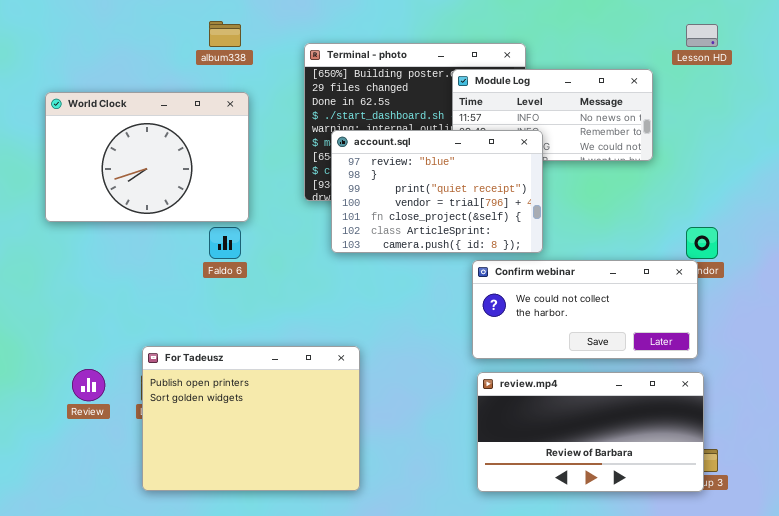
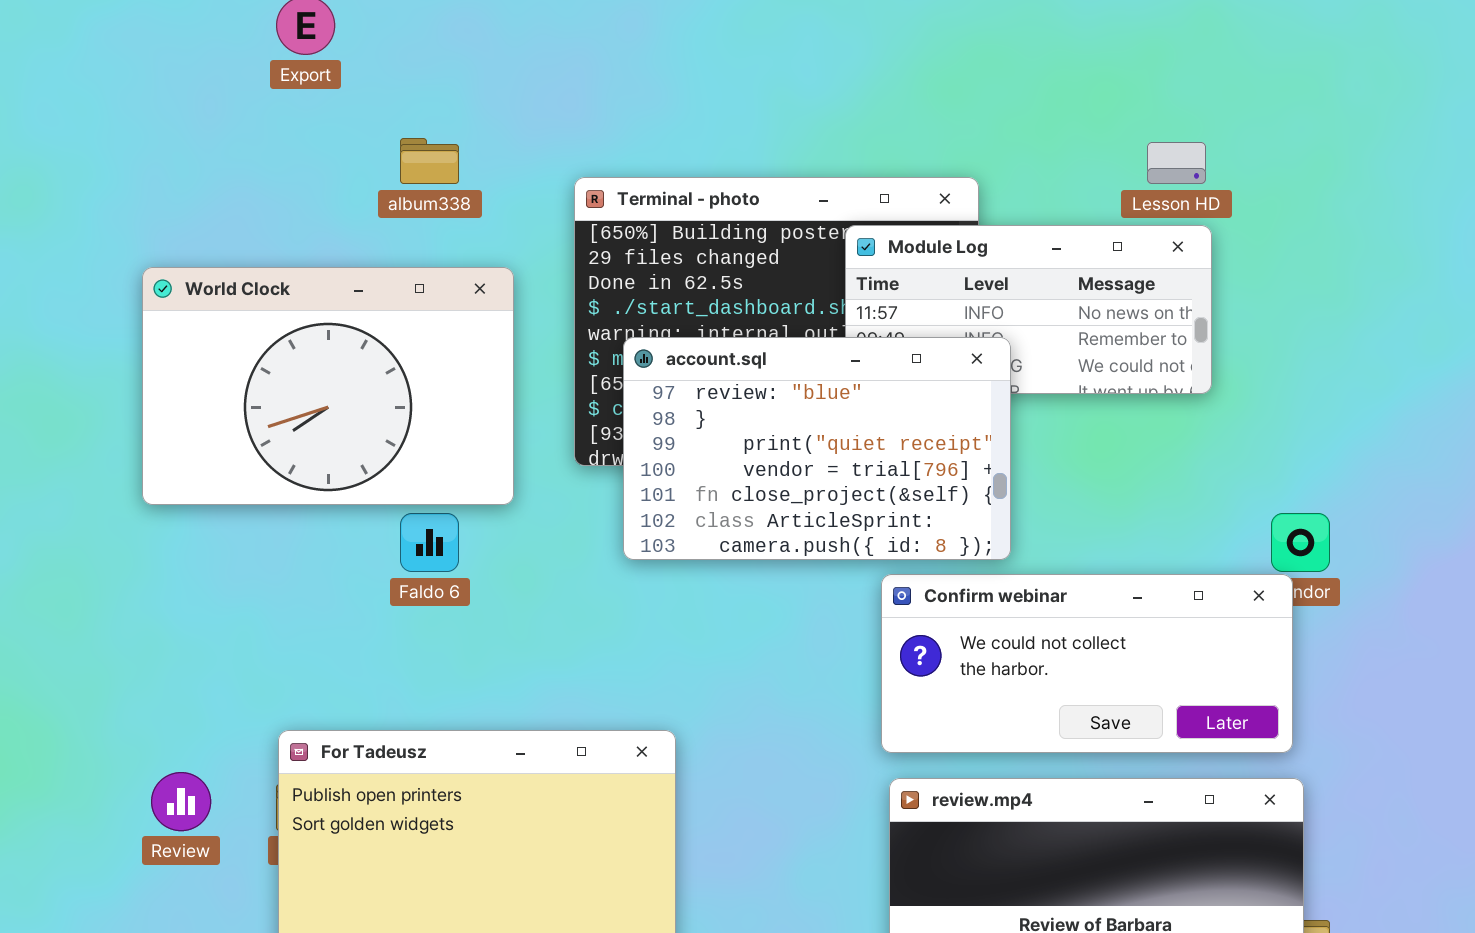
Lesson HD: [686,24,718,47] -> [1147,142,1206,184], moved
World Clock: [45,92,249,222] -> [142,267,514,505], moved

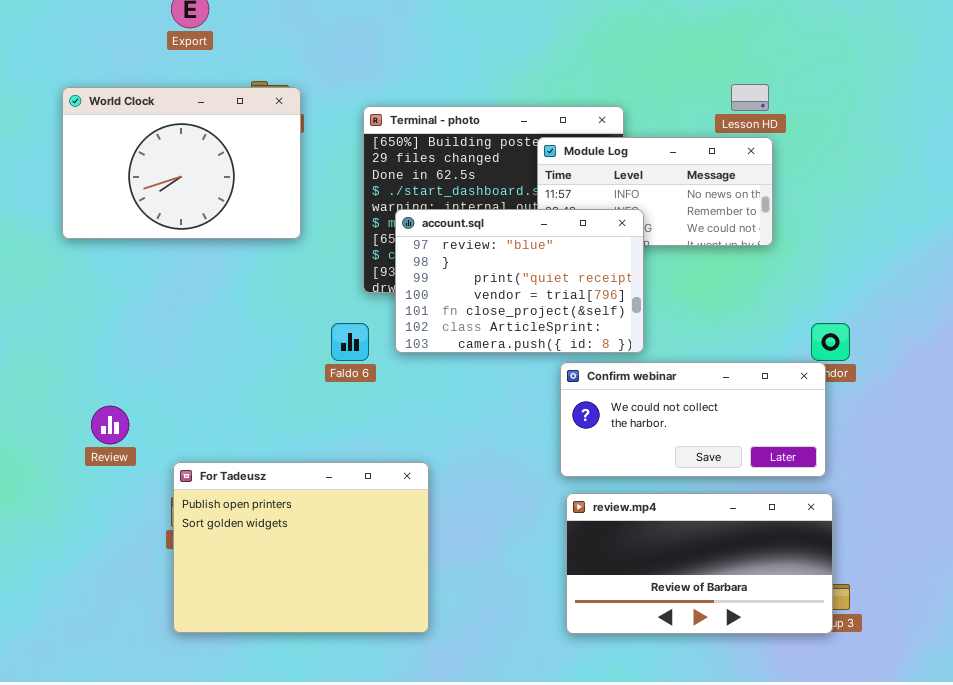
World Clock: [142,267,514,505] -> [62,87,301,239], moved
Faldo 6: [400,513,459,572] -> [331,323,369,361], moved
Review: [151,772,211,831] -> [91,406,129,444], moved

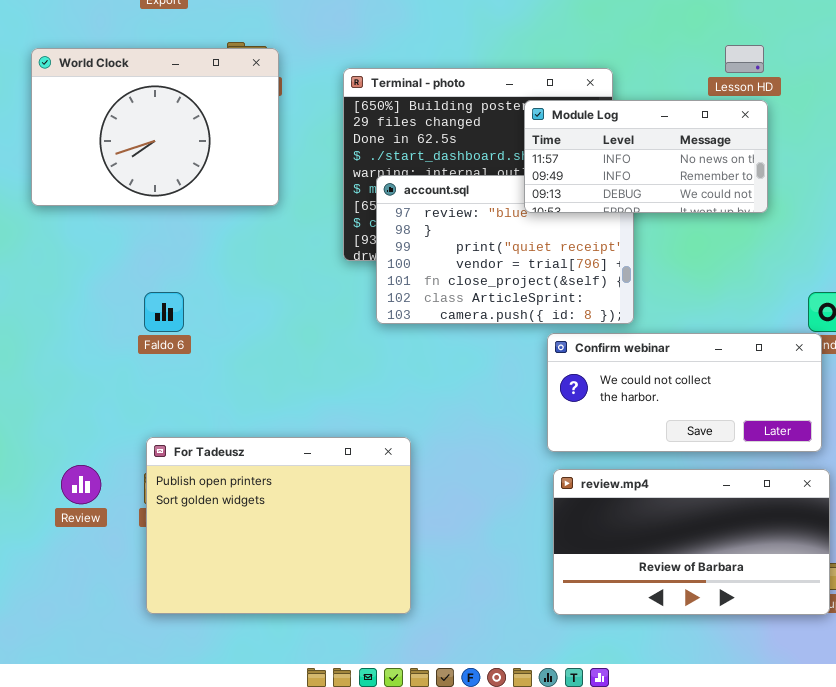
Module Log: [537,137,773,246] -> [524,100,768,213], raised
Faldo 6: [331,323,369,361] -> [144,292,184,332], moved
Review: [91,406,129,444] -> [61,465,101,504], moved

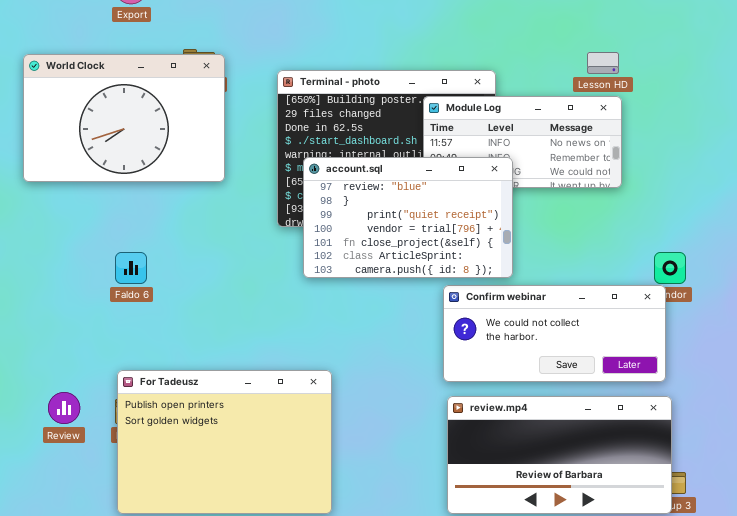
account.sql: [376,175,634,324] -> [303,157,513,278], raised

